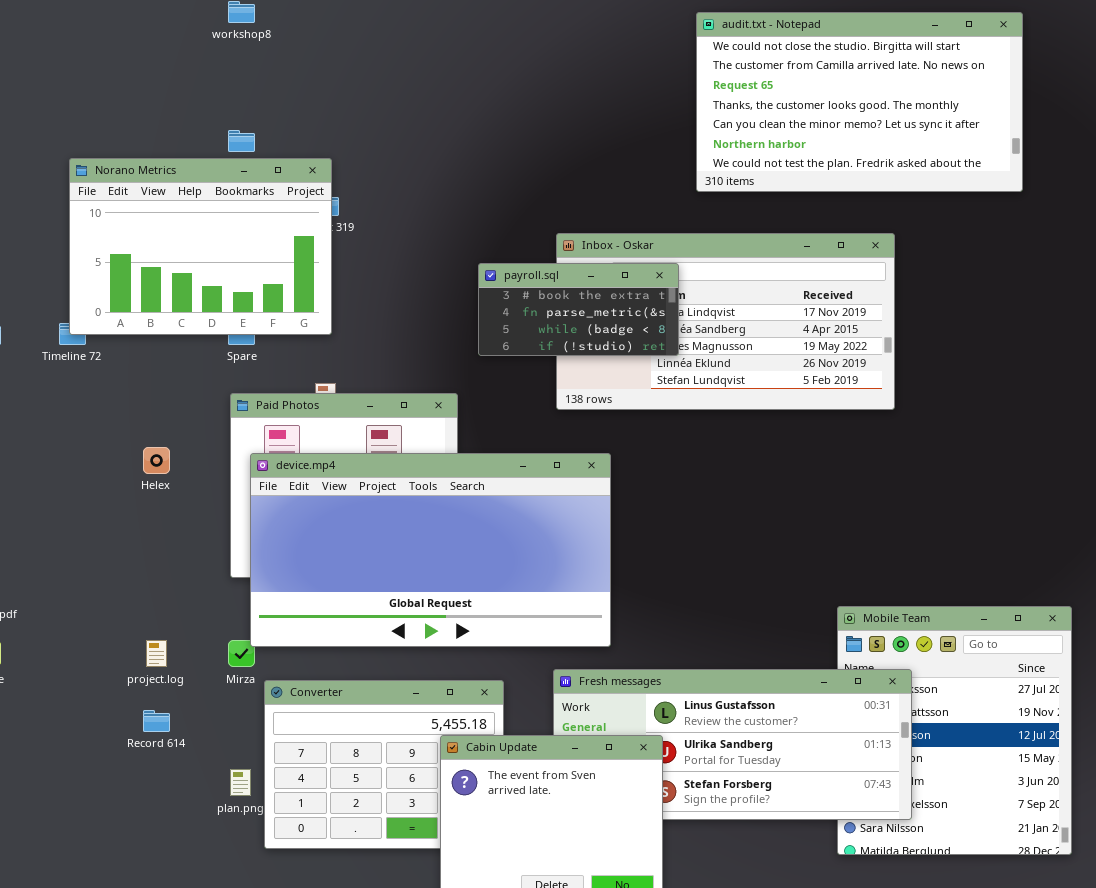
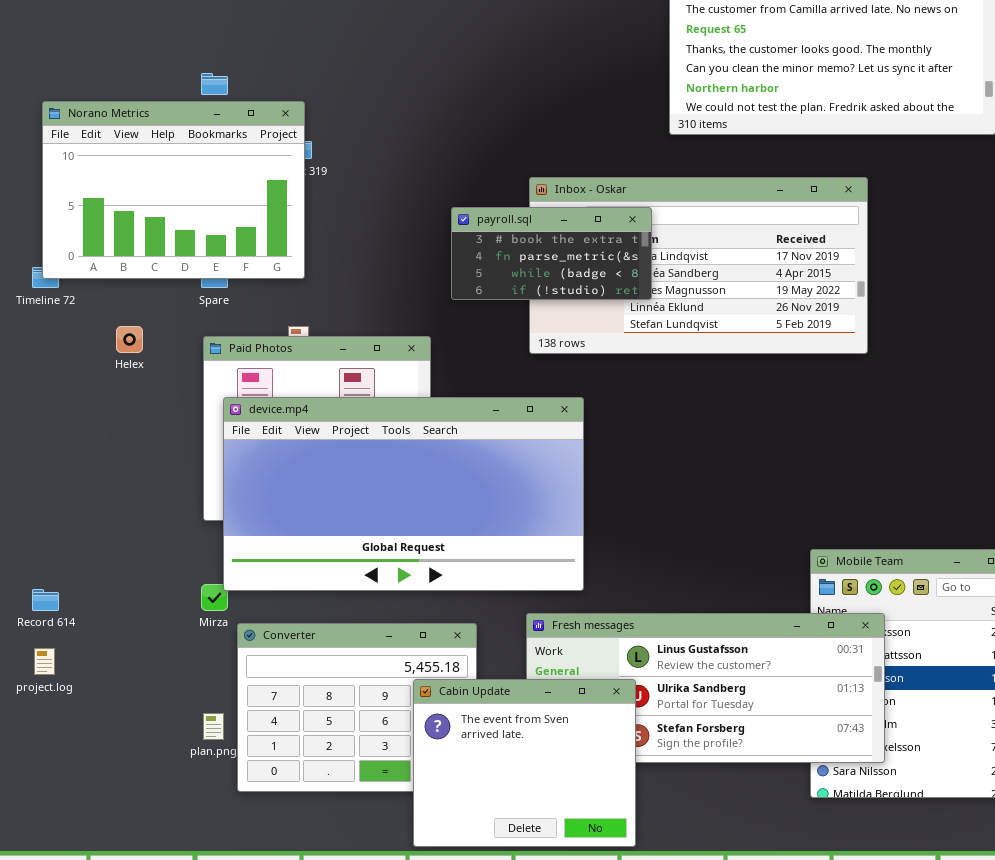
Helex: [143,447,170,474] -> [116,326,143,353], moved
project.log: [146,640,167,667] -> [34,648,55,675], moved
Record 614: [143,710,170,732] -> [32,589,59,611], moved

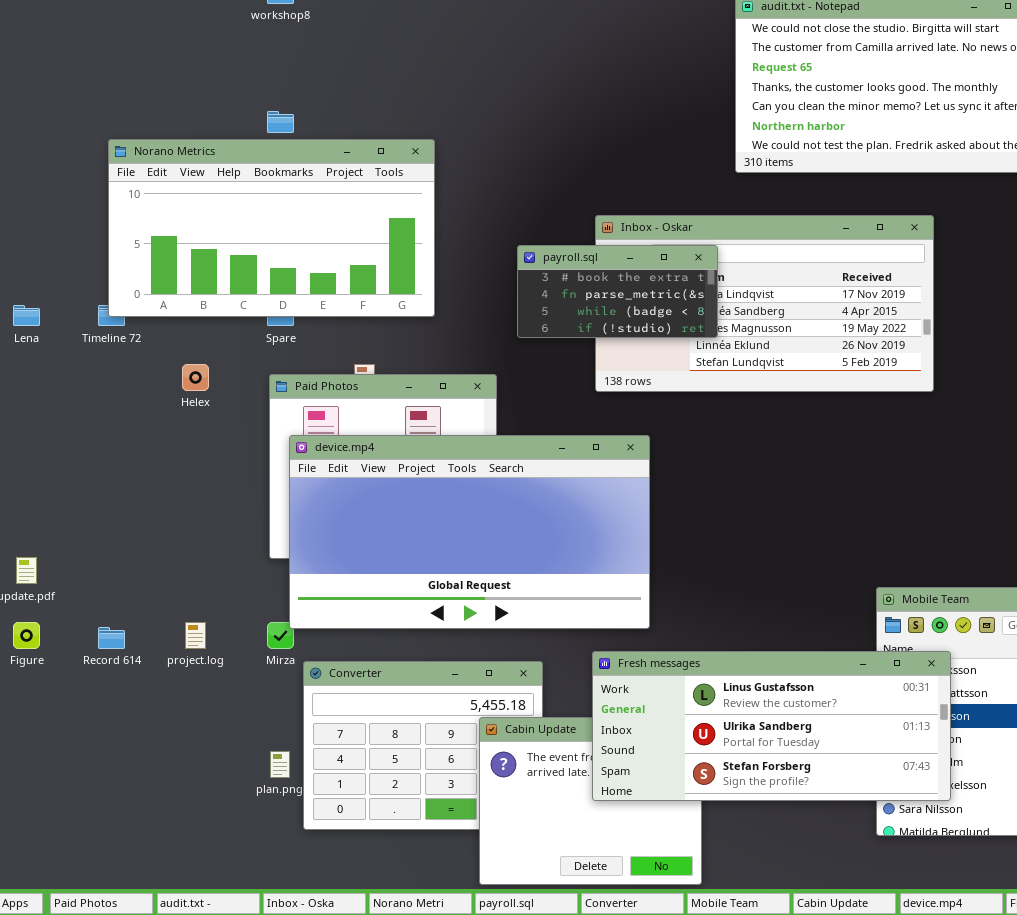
Norano Metrics: [42,101,305,279] -> [108,139,435,317], resized
Fresh messages: [526,613,885,763] -> [592,651,951,801], raised
project.log: [34,648,55,675] -> [185,622,206,649], moved

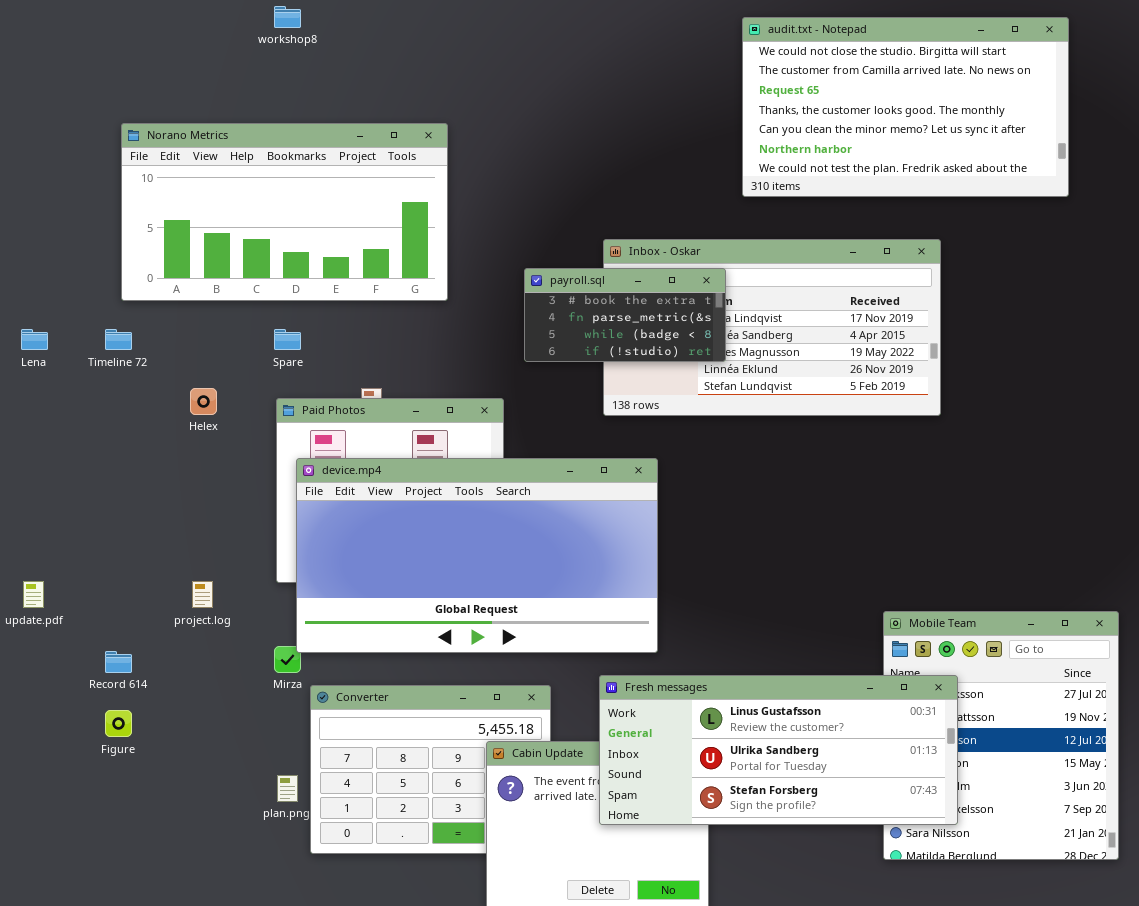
Norano Metrics: [108,139,435,317] -> [121,123,448,301], moved
Figure: [13,622,40,649] -> [105,710,132,737], moved
project.log: [185,622,206,649] -> [192,581,213,608], moved

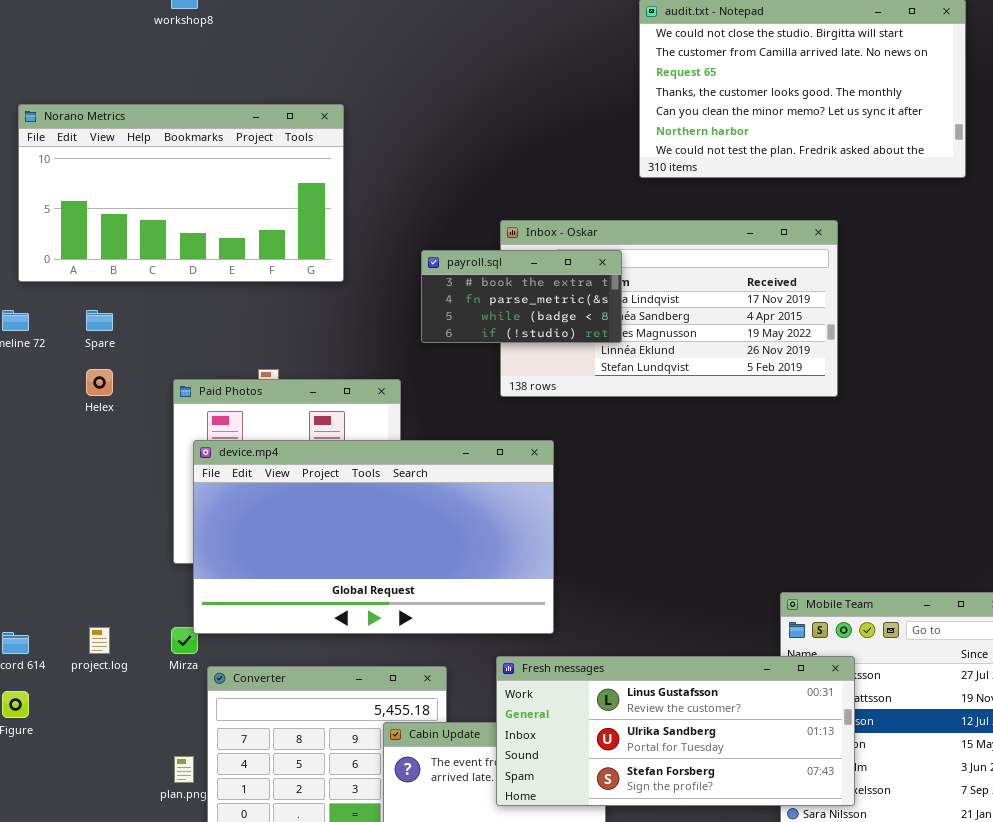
Spare: [274,329,301,350] -> [86,310,113,331], moved
project.log: [192,581,213,608] -> [89,627,110,654], moved

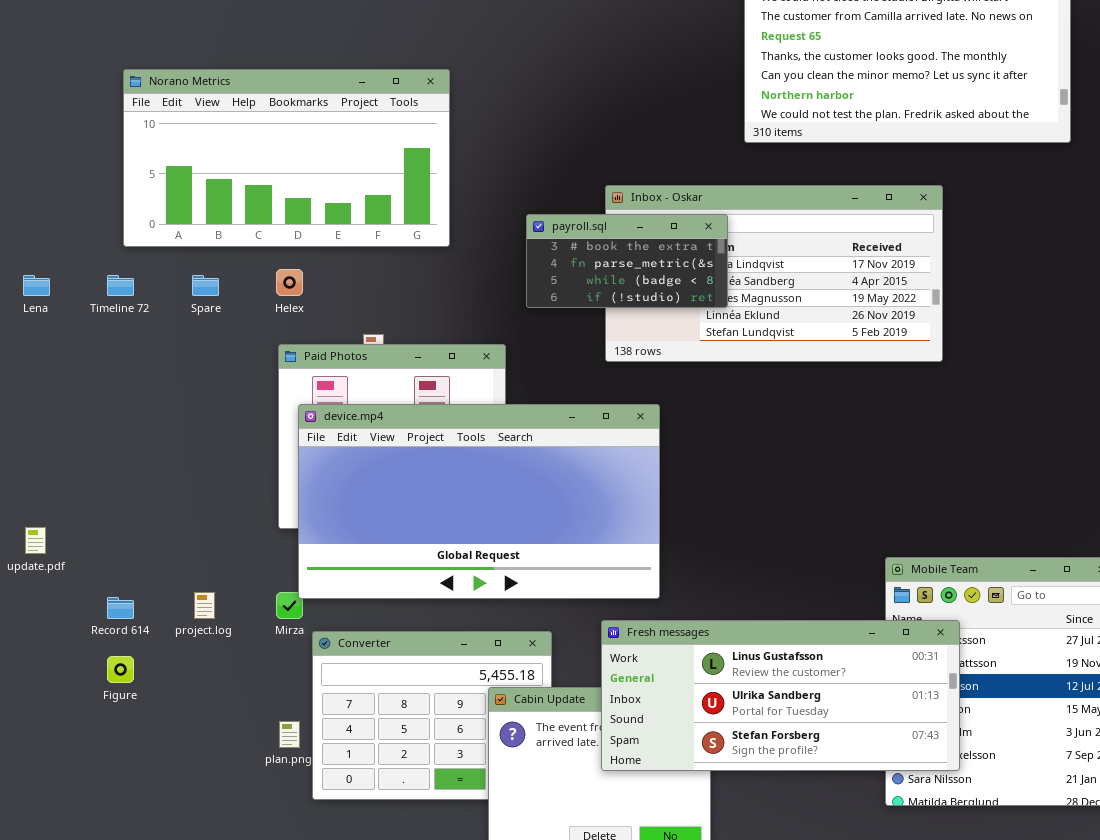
Helex: [86,369,113,396] -> [276,269,303,296], moved

